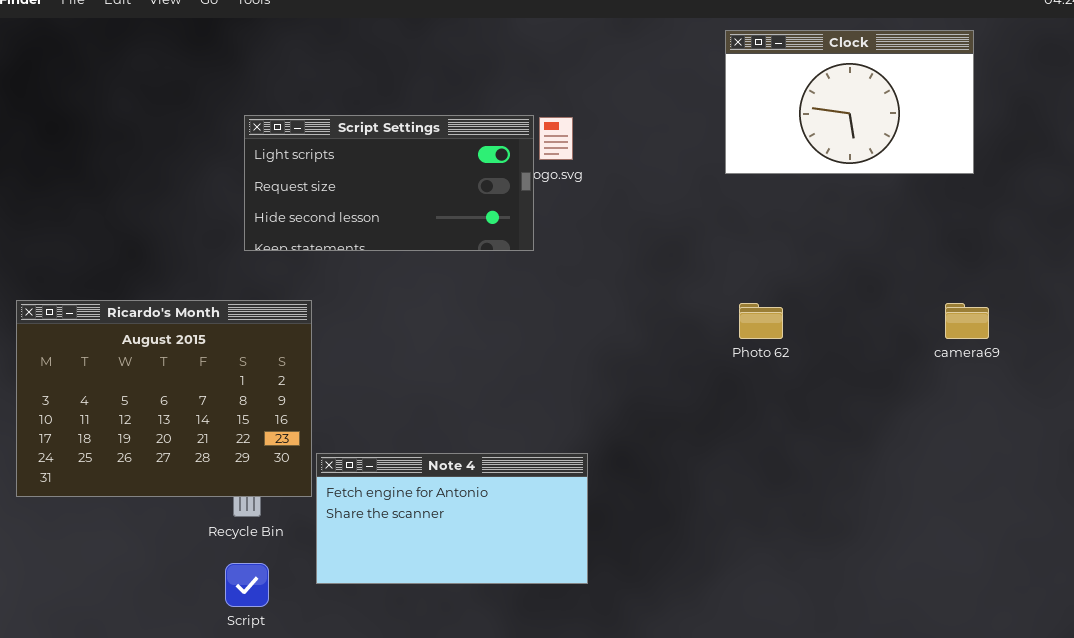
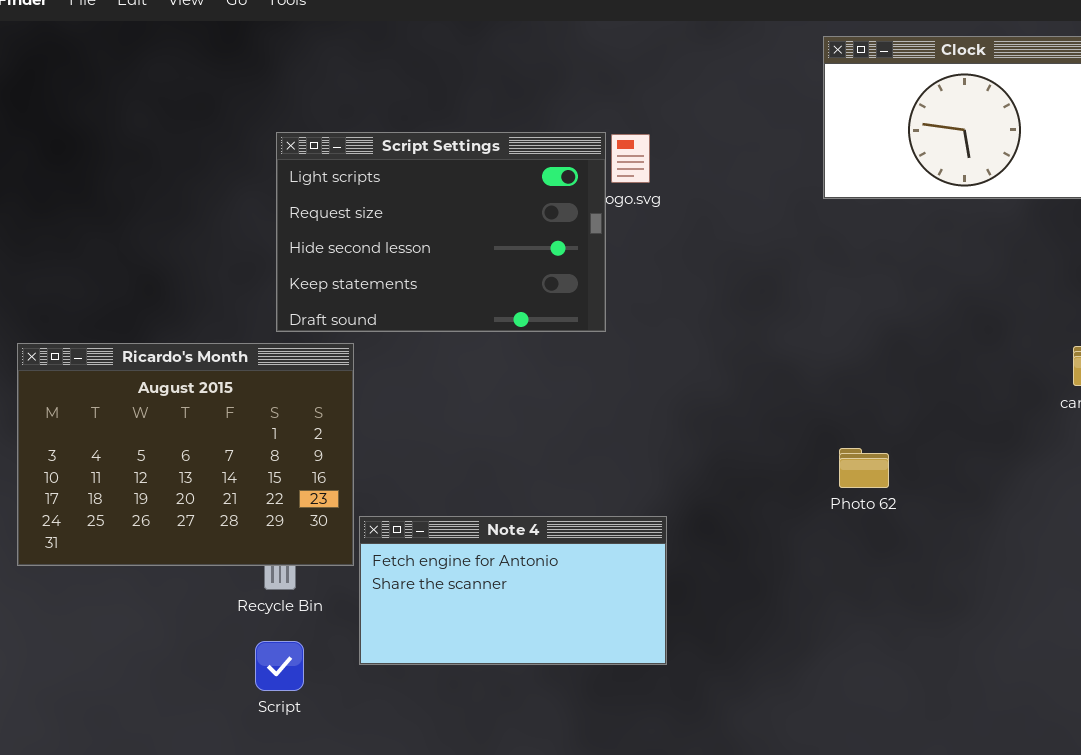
Script Settings: [244,115,534,251] -> [276,132,606,332], resized
Photo 62: [739,303,783,339] -> [839,448,889,488], moved

